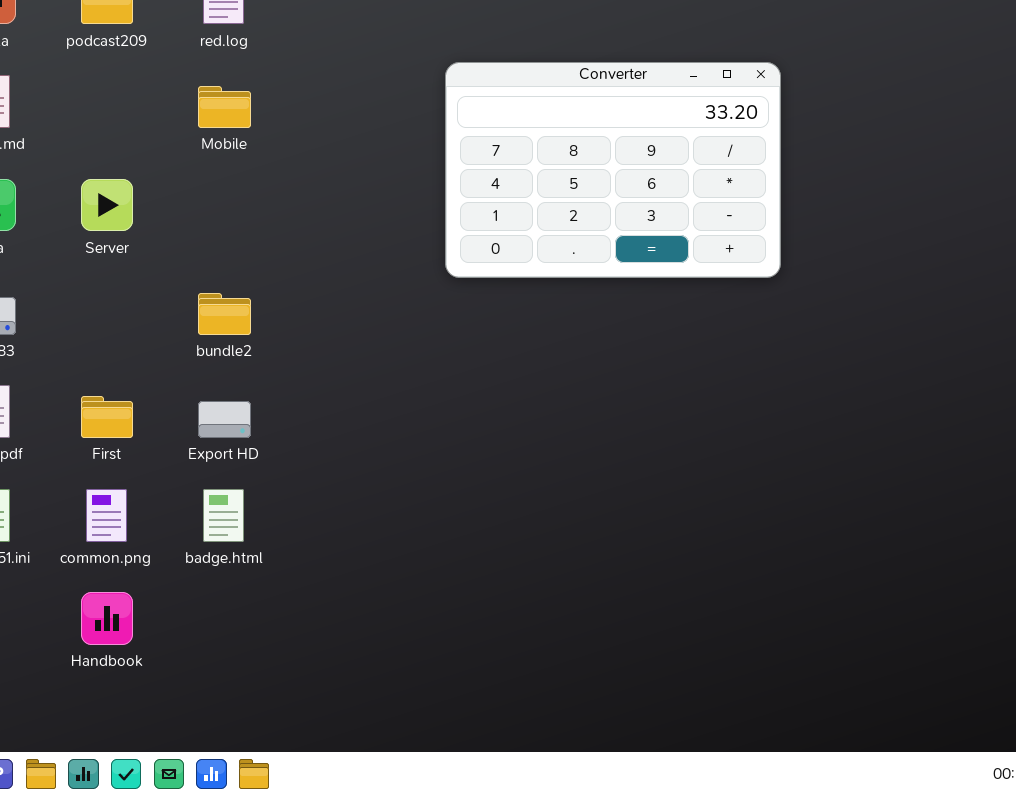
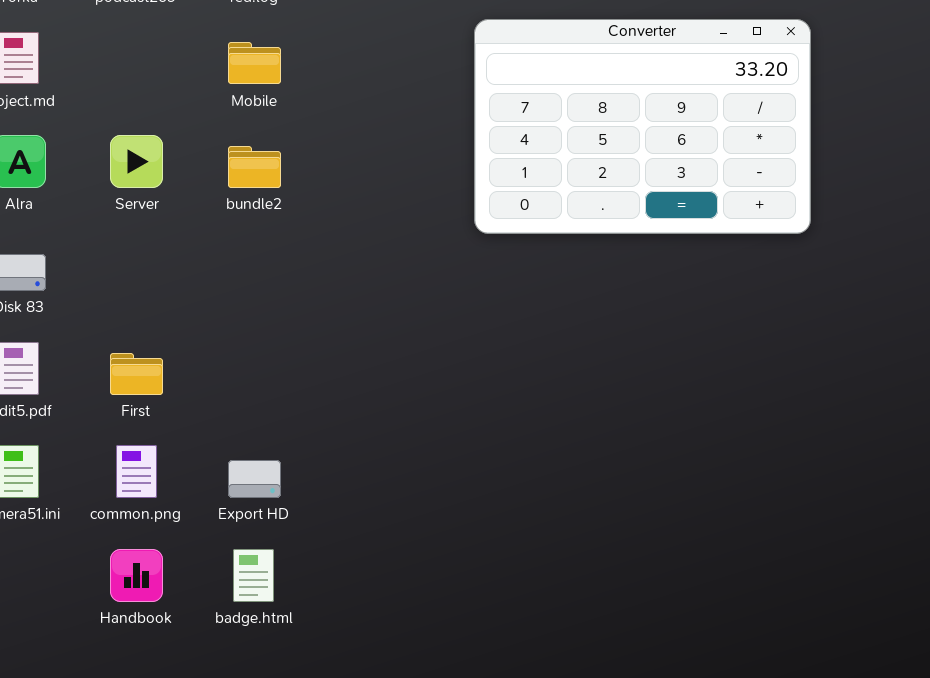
bundle2: [198,293,251,335] -> [228,146,281,188], moved
Export HD: [198,401,251,438] -> [228,460,281,498], moved
badge.html: [203,489,244,542] -> [233,549,274,602], moved

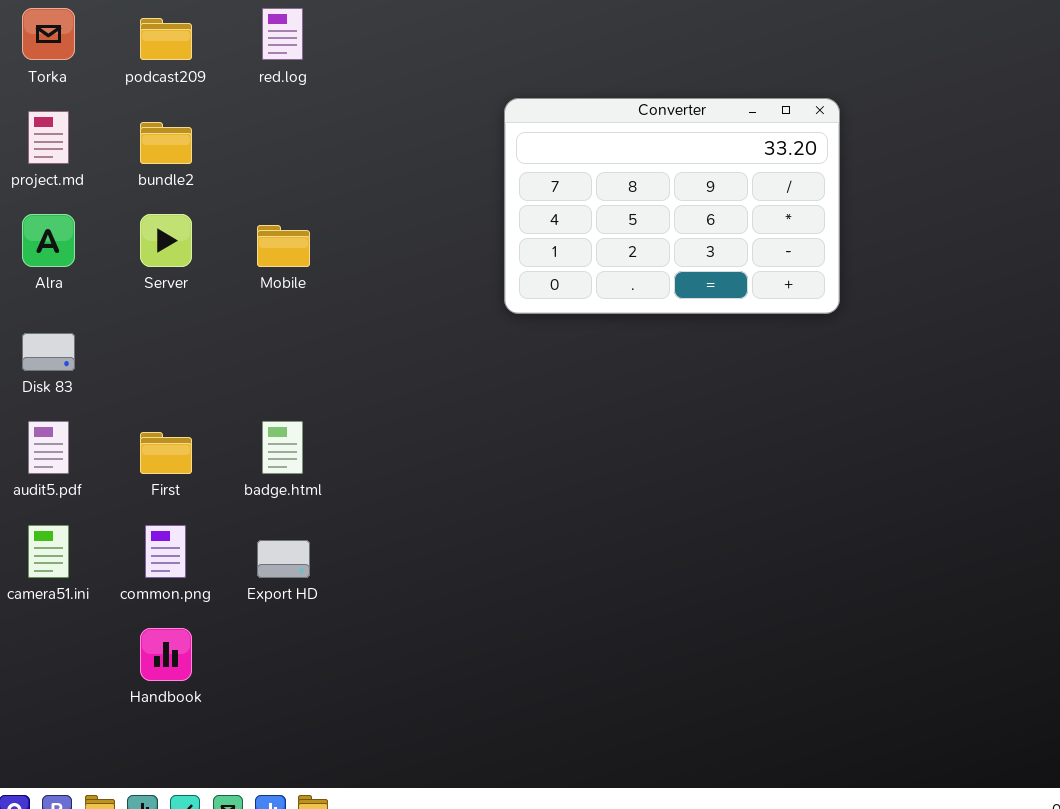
Mobile: [228,42,281,84] -> [257,225,310,267], moved
bundle2: [228,146,281,188] -> [140,122,192,164], moved
badge.html: [233,549,274,602] -> [262,421,303,474], moved

